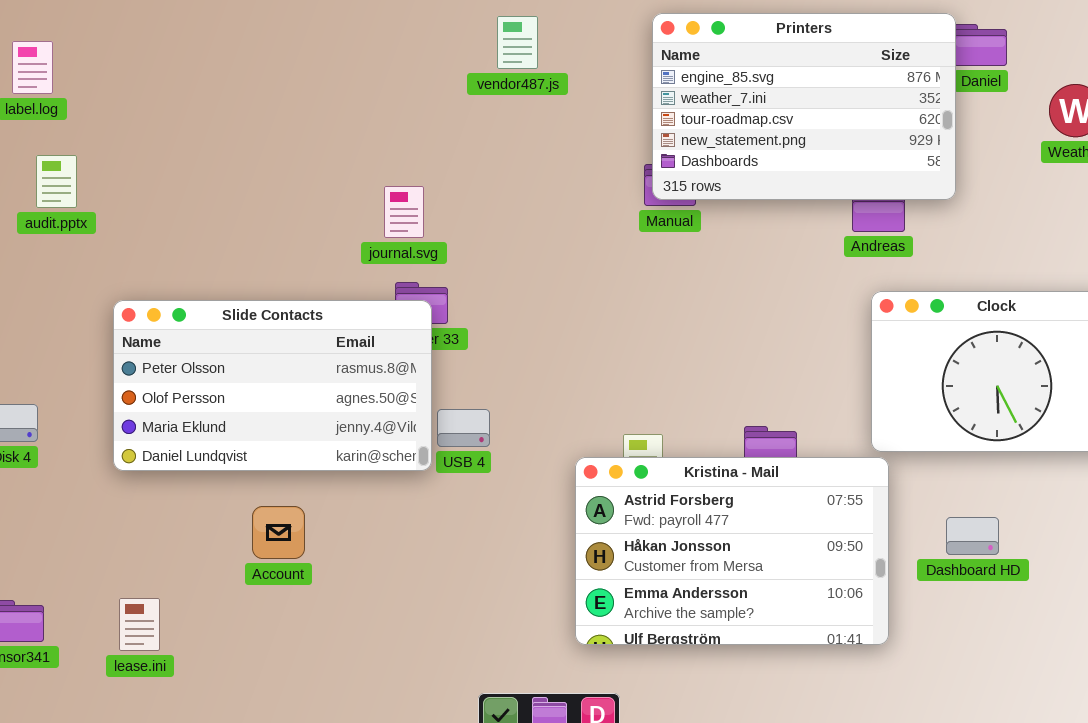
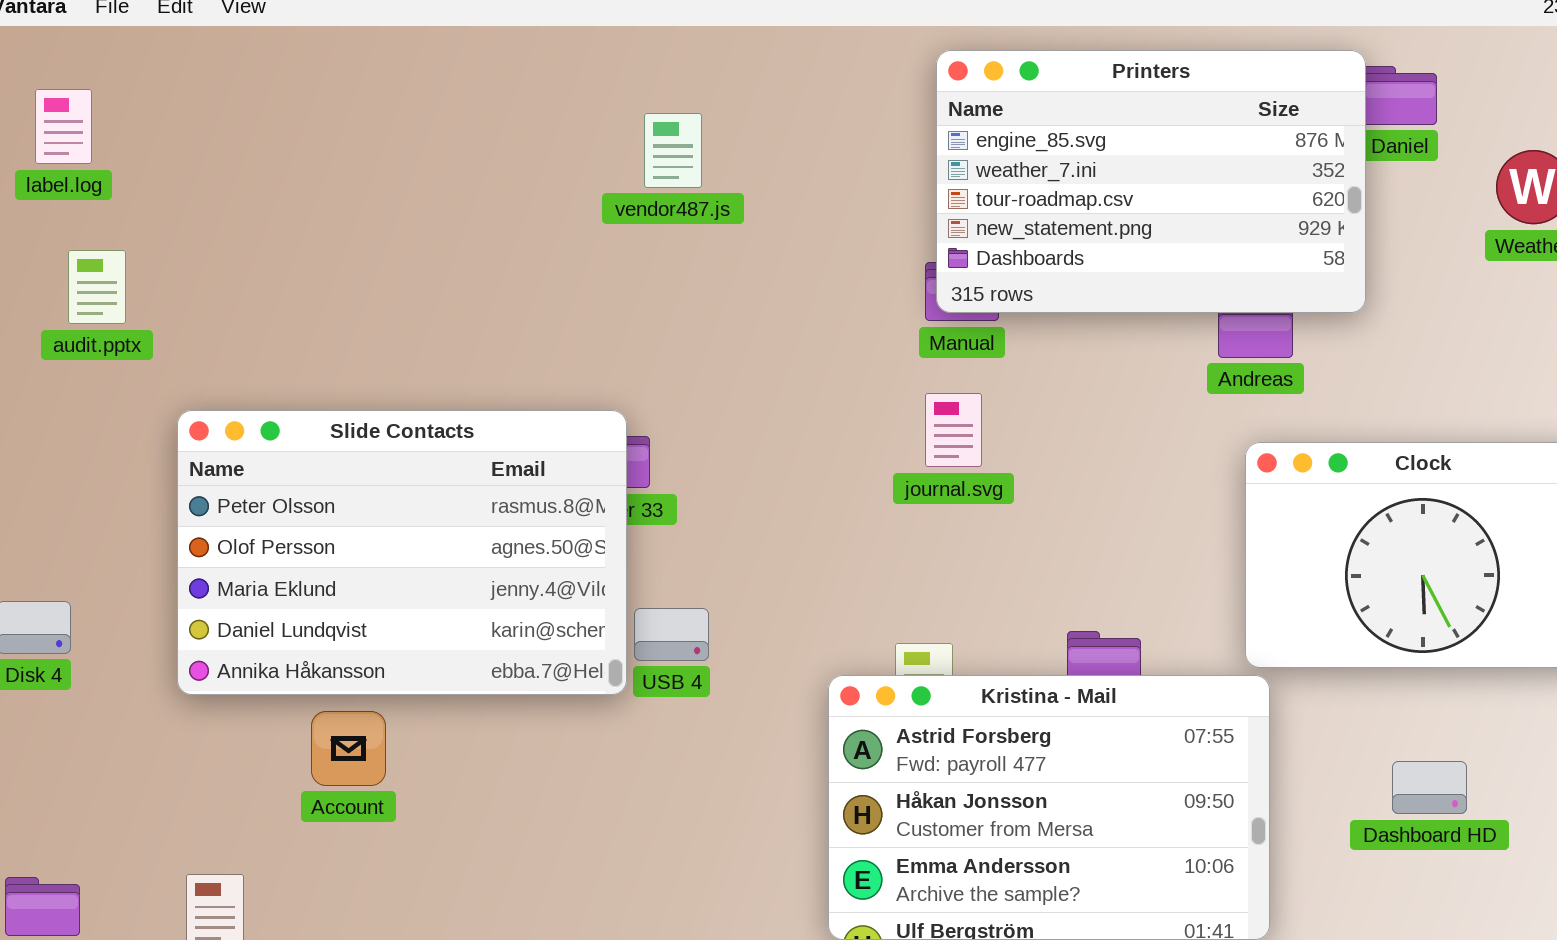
vendor487.js: [497,16,538,69] -> [644,113,702,188], moved
journal.svg: [384,186,424,238] -> [925,393,982,467], moved
Slide Contacts: [113,300,432,471] -> [177,410,627,695], resized
Account: [252,506,305,559] -> [311,711,386,786], moved
Dashboard HD: [946,517,999,555] -> [1392,761,1467,814], moved

